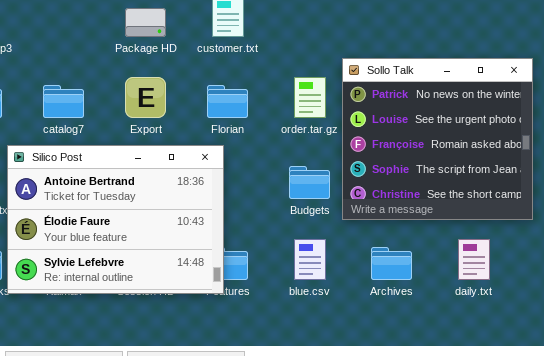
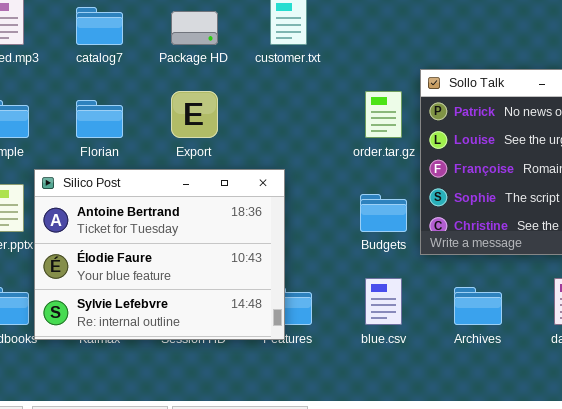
catalog7: [43,85,84,118] -> [76,7,123,45], moved
Florian: [207,85,248,118] -> [76,100,123,138], moved

